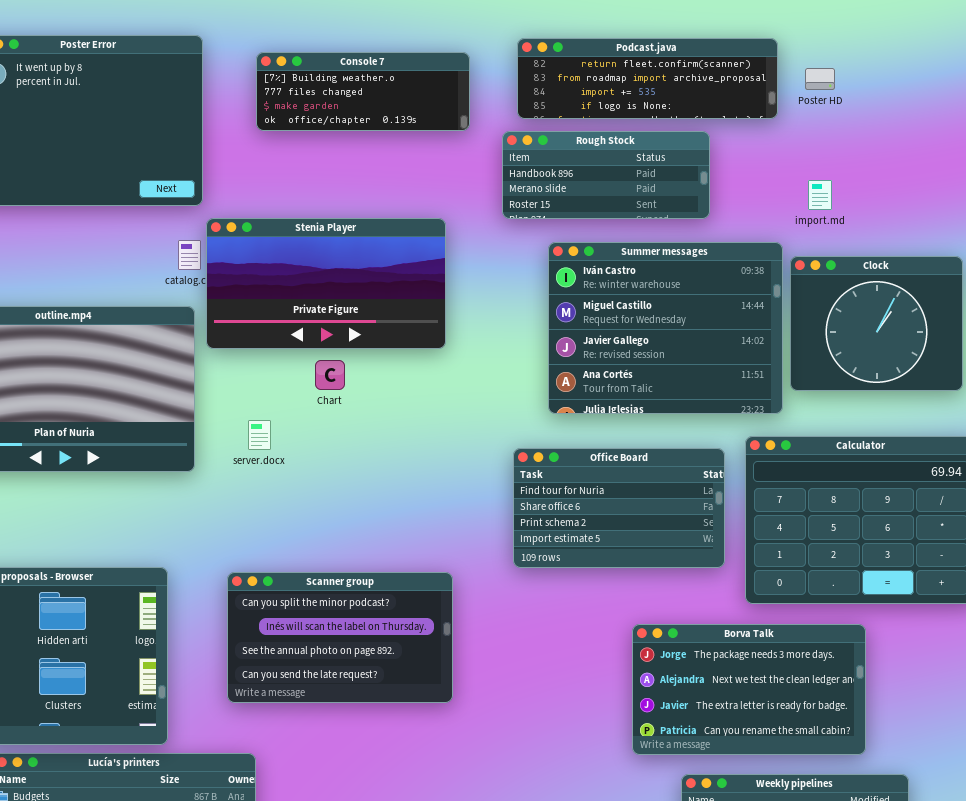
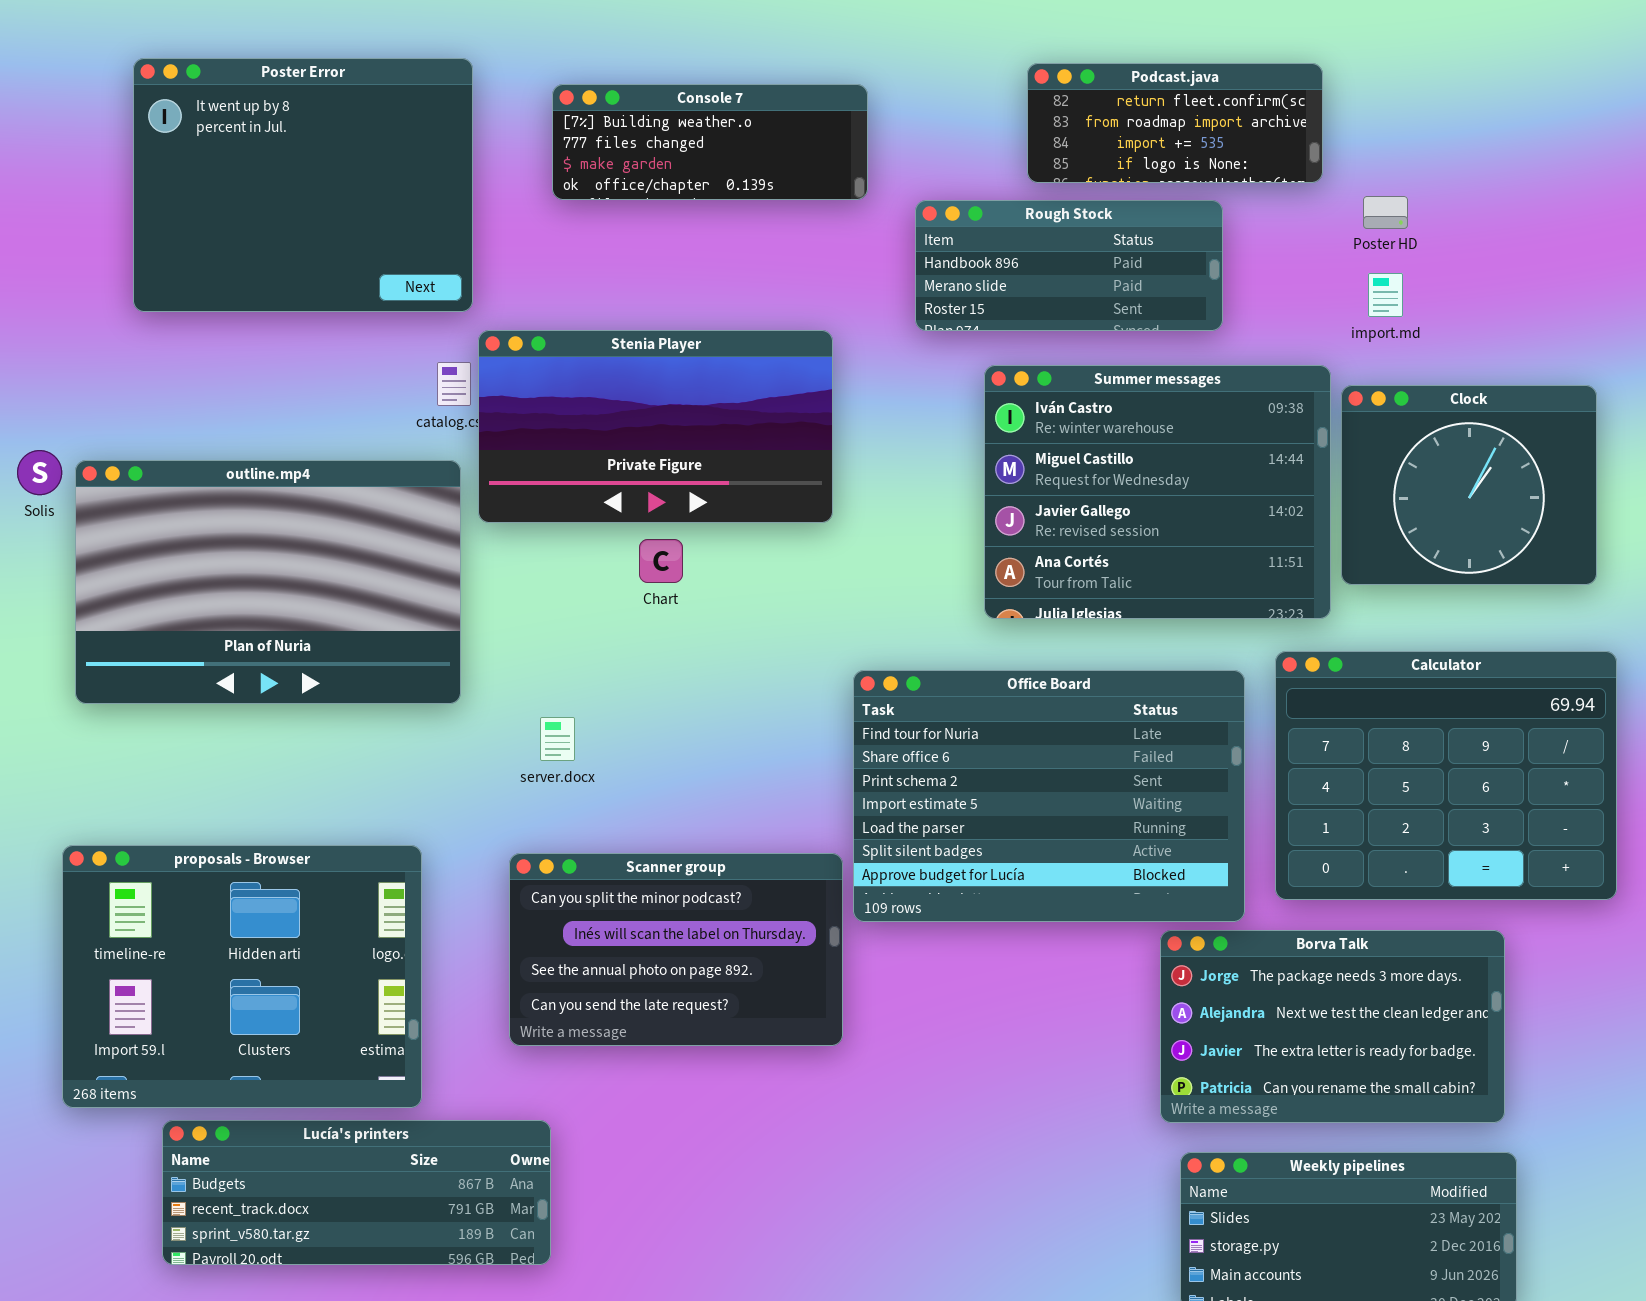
Podcast.java: [517,38,778,119] -> [1027,63,1323,183], resized
Poster HD: [805,68,835,90] -> [1363,196,1408,229], moved
server.docx: [248,420,271,450] -> [540,717,575,761], moved
Office Board: [513,448,725,568] -> [853,670,1245,922], resized
Borva Talk: [632,624,866,755] -> [1160,930,1505,1123], moved

